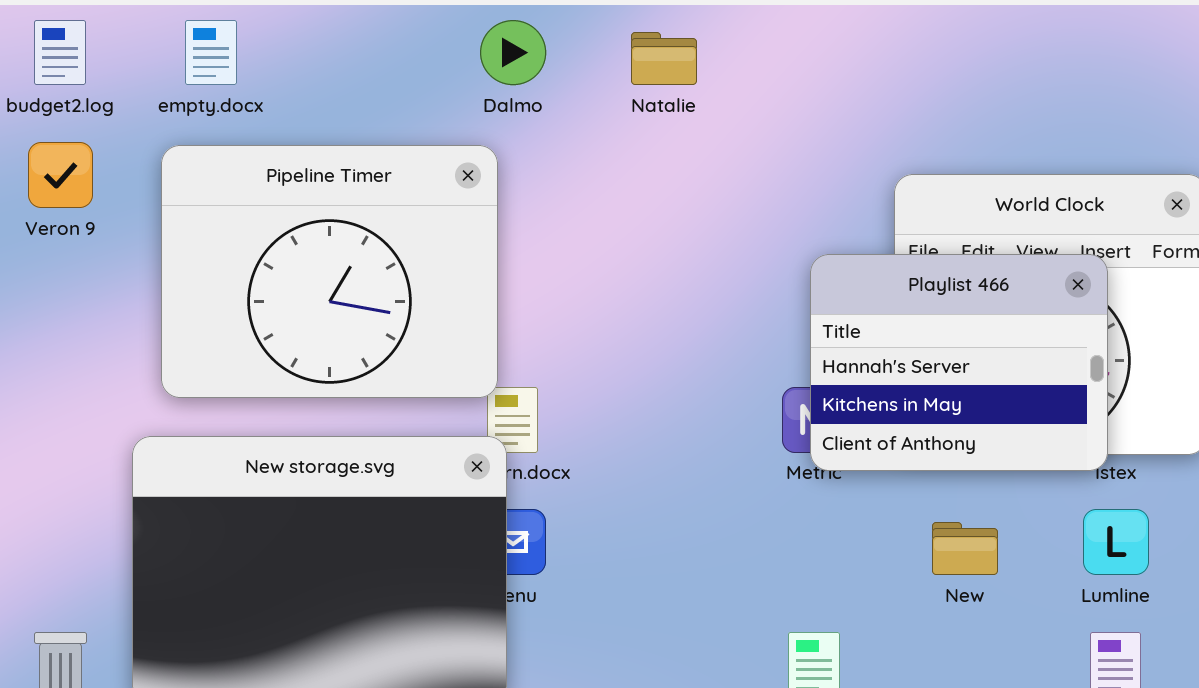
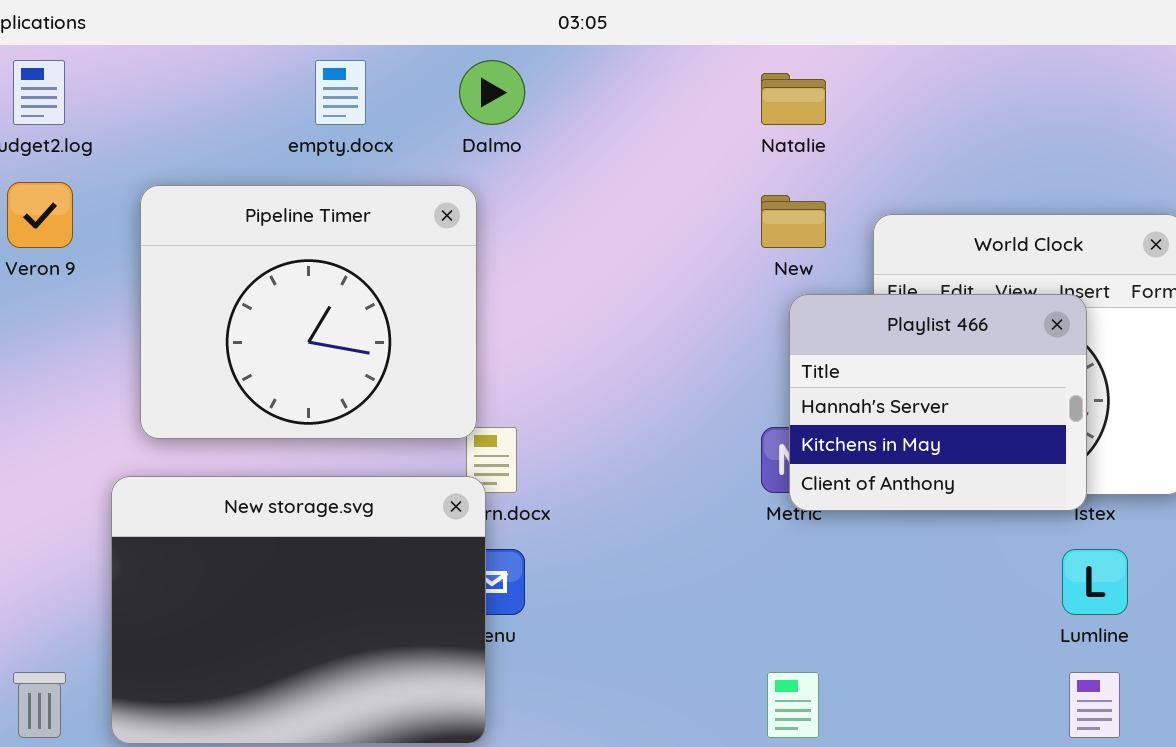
empty.docx: [185,20,237,85] -> [315,60,366,125], moved
Natalie: [631,32,697,85] -> [761,73,826,125], moved
New: [932,522,998,575] -> [761,195,826,248], moved

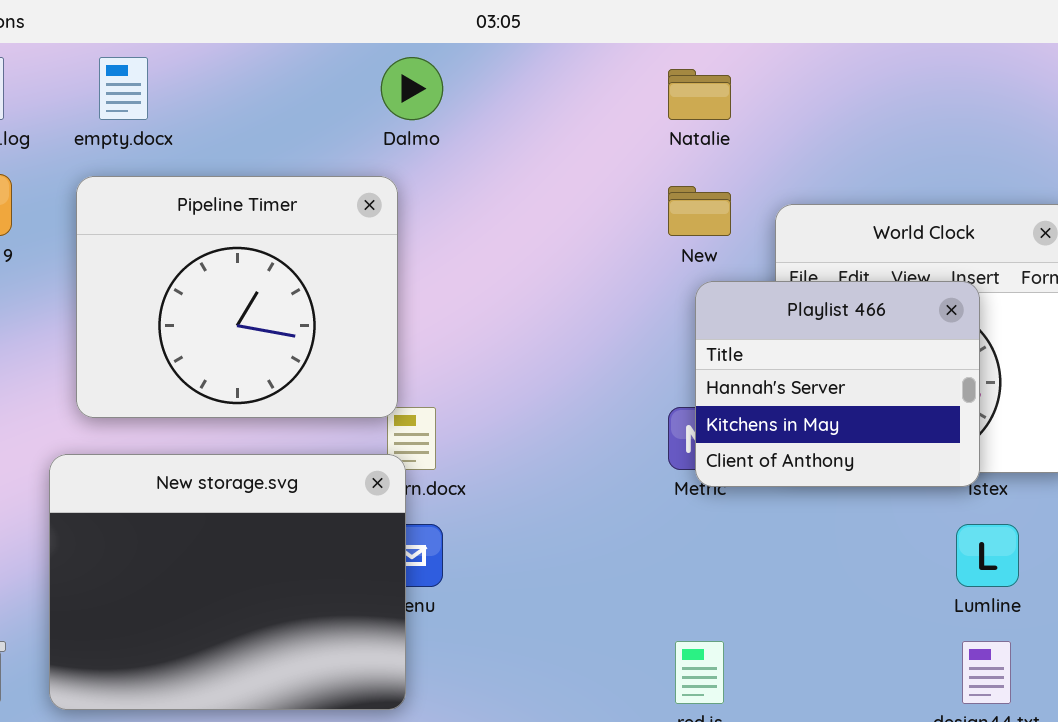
empty.docx: [315,60,366,125] -> [99,57,148,120], moved

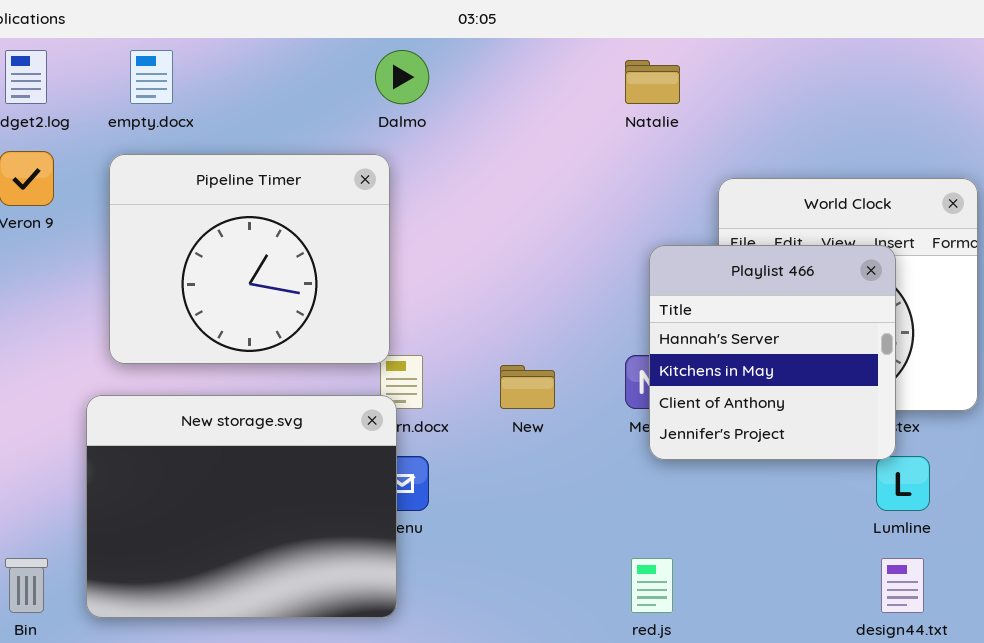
New: [668,186,731,236] -> [500,365,555,409], moved
Playlist 466: [695,281,980,487] -> [649,245,896,460], resized

